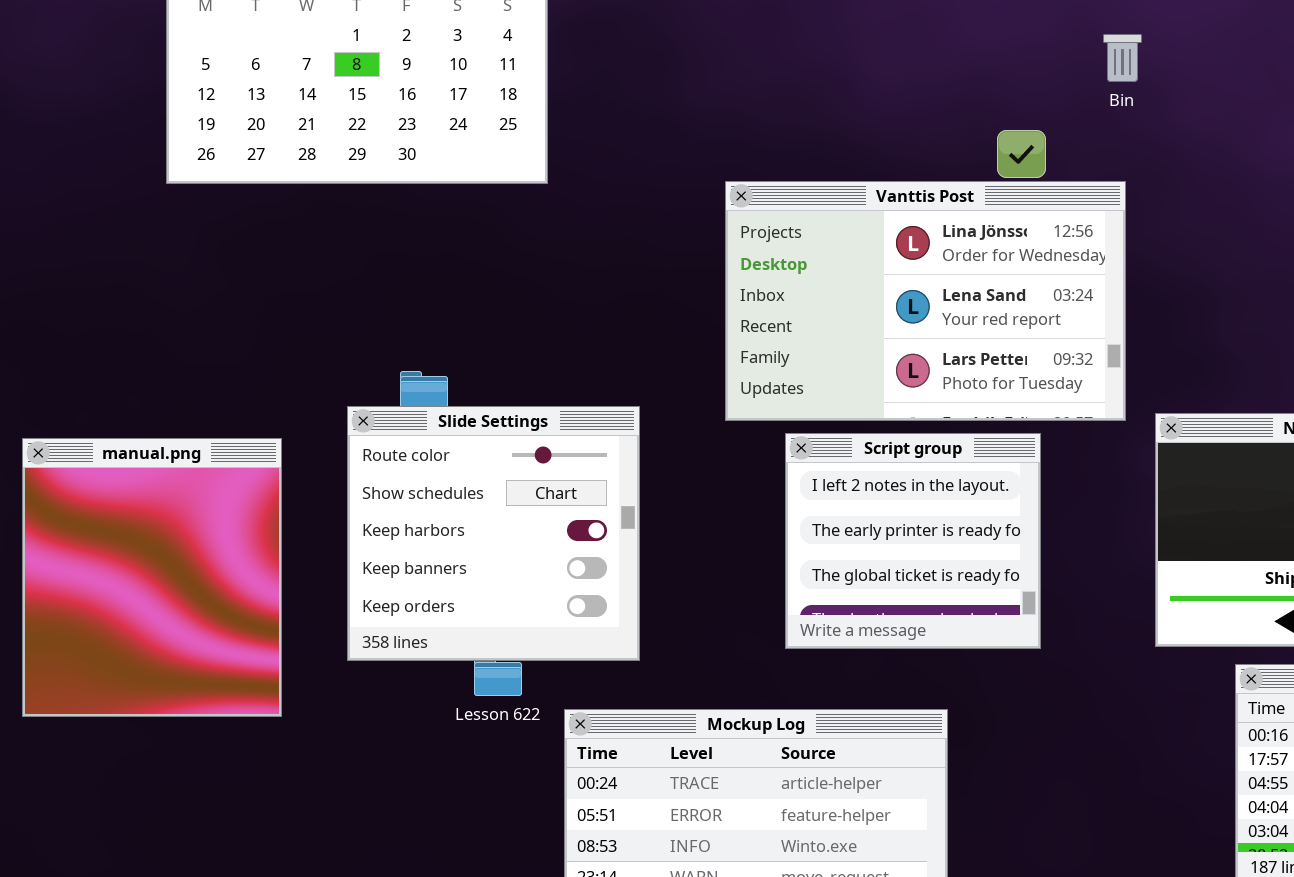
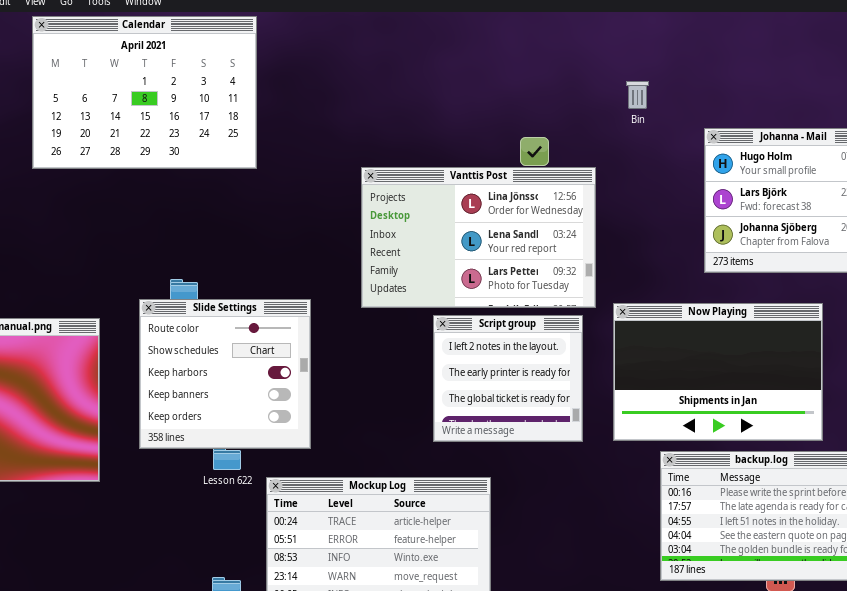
Bin: [1103,34,1142,82] -> [626,81,649,109], moved
Script group: [785,433,1041,649] -> [433,315,583,442], moved

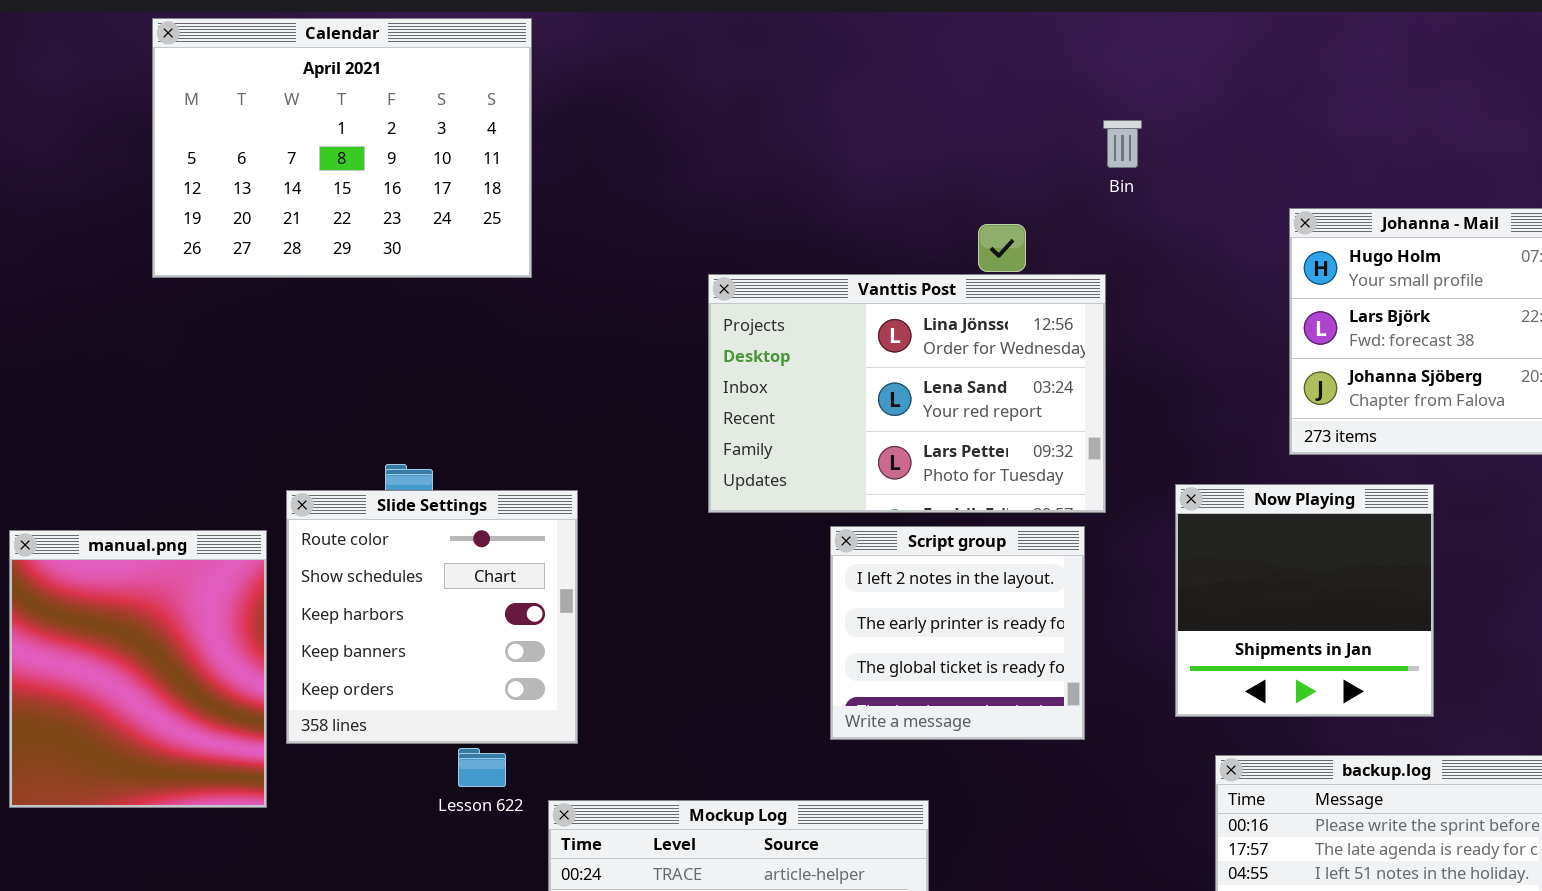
Bin: [626,81,649,109] -> [1103,120,1142,168], moved
Slide Settings: [139,299,311,449] -> [286,490,578,744], moved
Now Playing: [613,303,823,441] -> [1175,484,1434,717], moved, resized

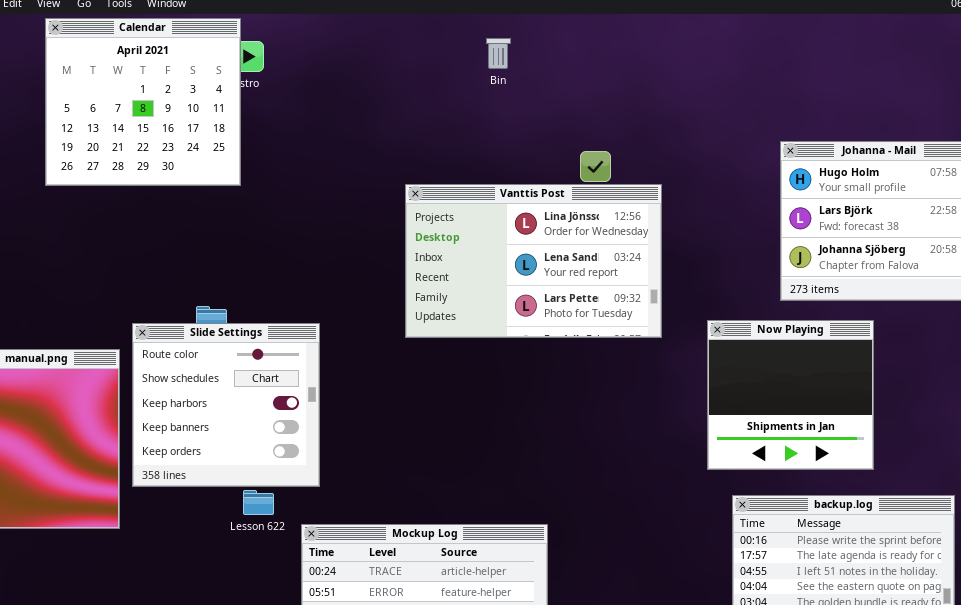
Calendar: [152,18,532,278] -> [45,18,241,186], resized
Bin: [1103,120,1142,168] -> [486,38,511,69], moved
Script group: [830,526,1085,740] -> none, closed

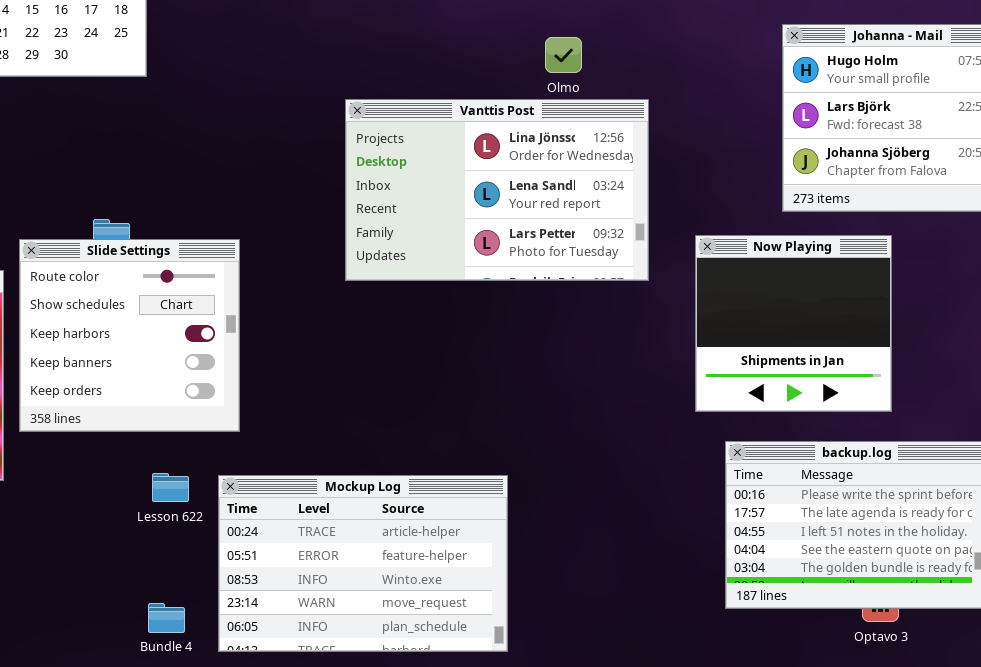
Vanttis Post: [405,184,662,338] -> [345,99,649,281], moved
Lesson 622: [243,490,274,515] -> [152,473,189,502], moved

